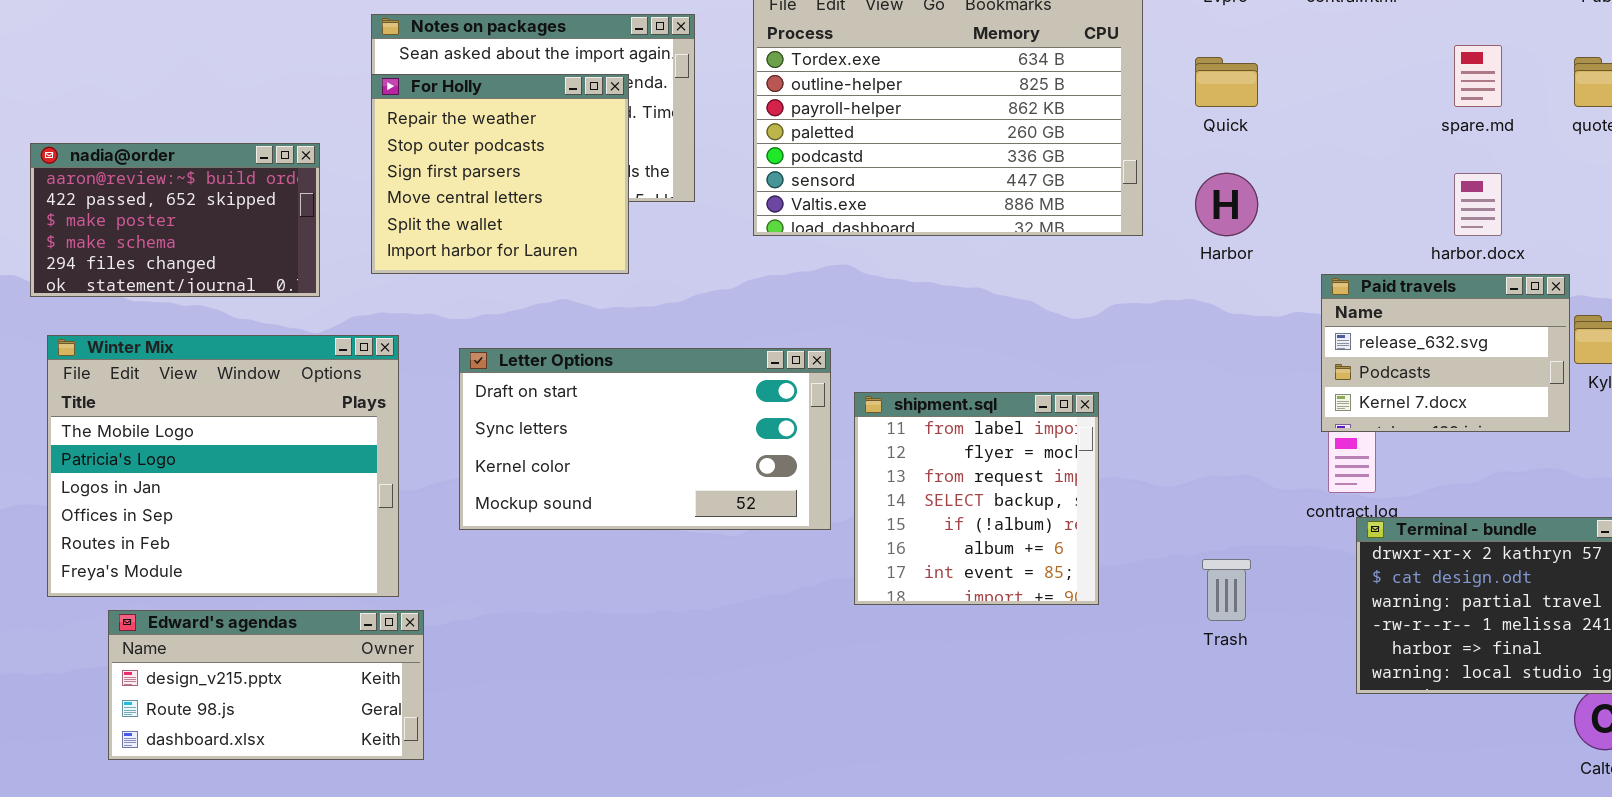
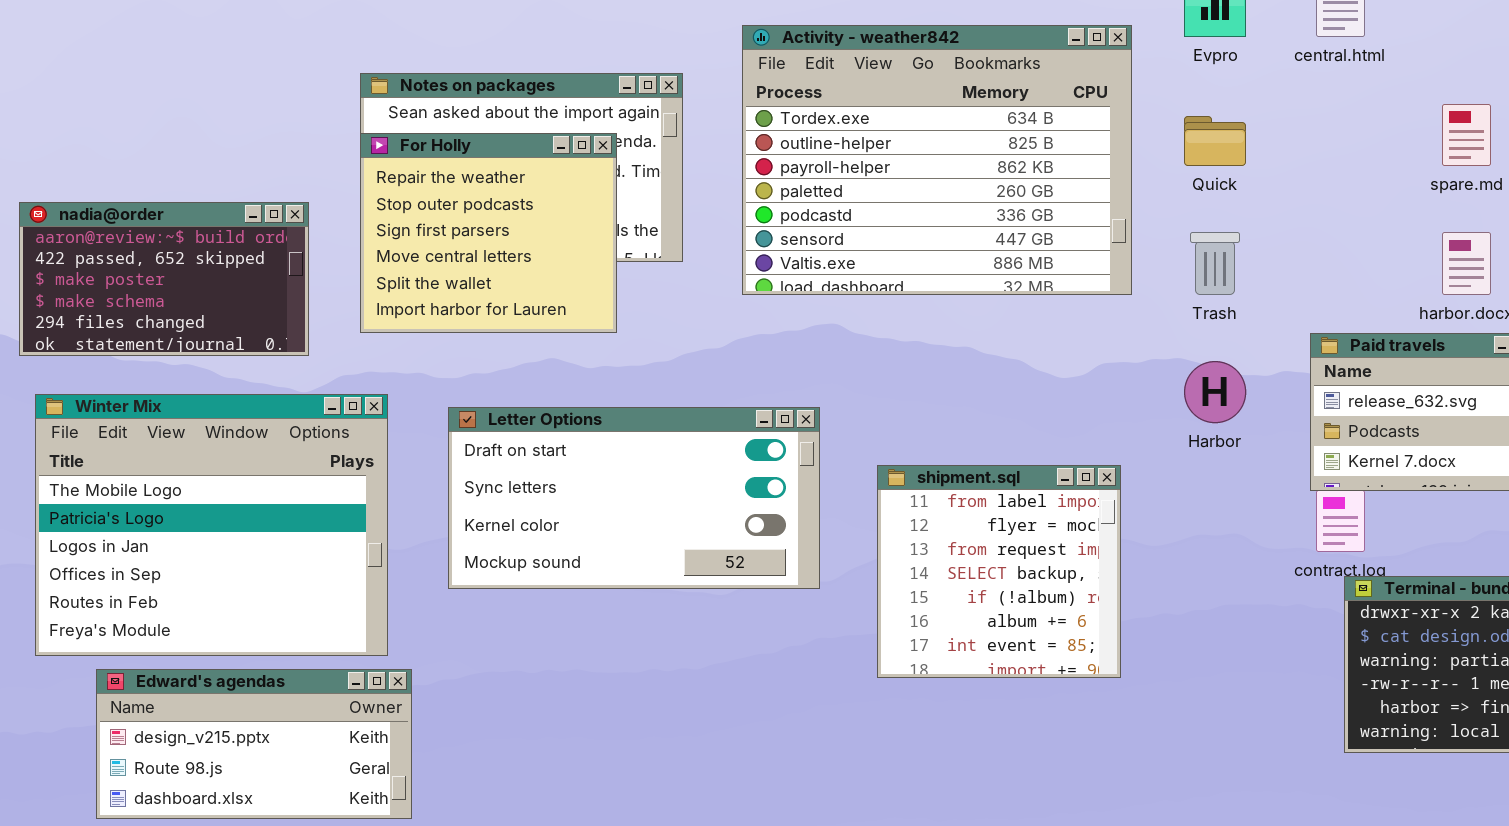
Harbor: [1195,173,1258,236] -> [1184,361,1246,423], moved
shipment.sql: [854,392,1099,605] -> [877,465,1121,678], moved
Trash: [1202,559,1251,621] -> [1190,232,1240,295], moved

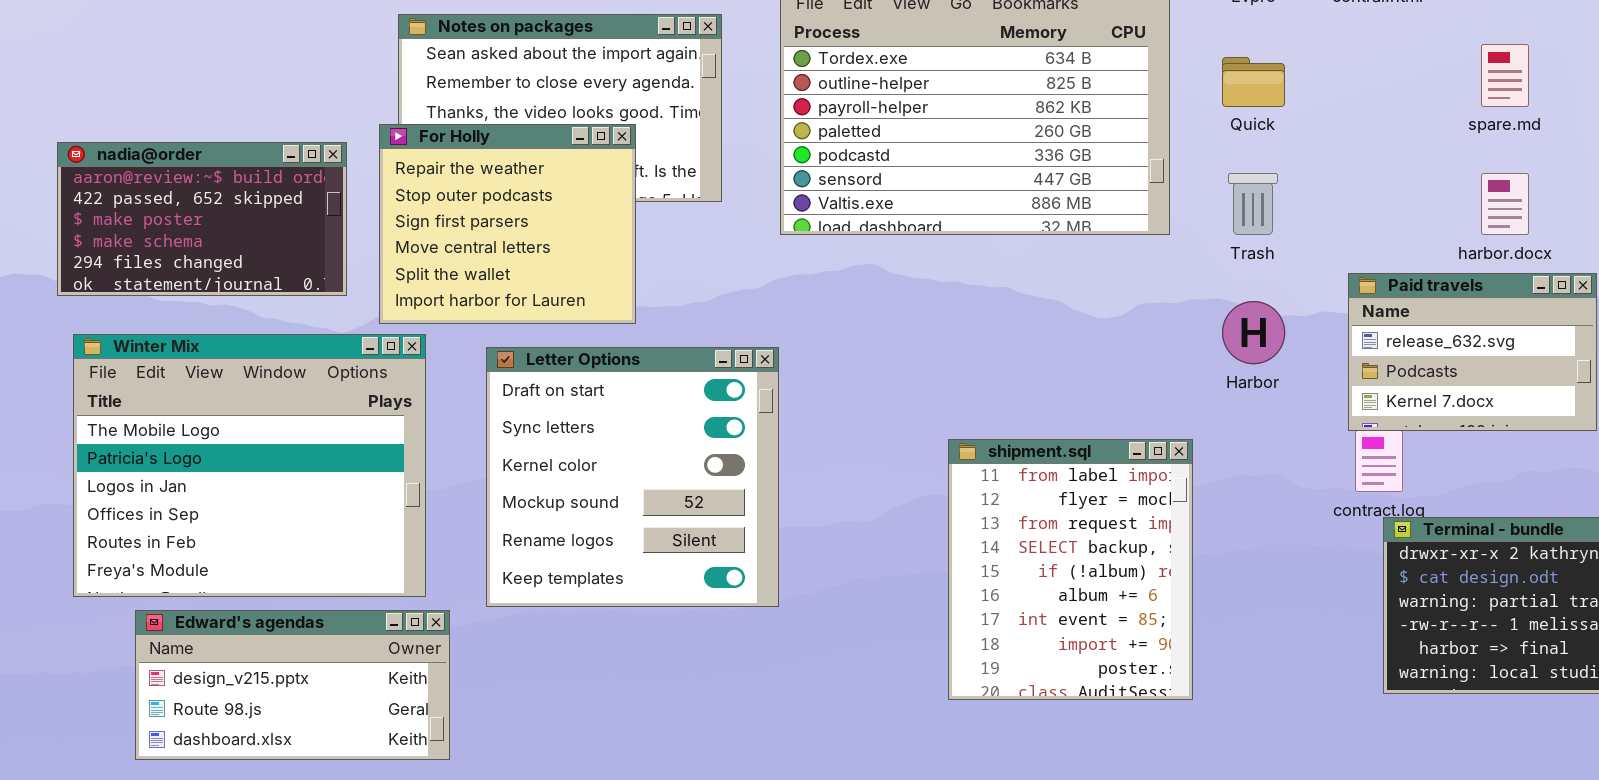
For Holly: [360,133,617,333] -> [379,124,636,324], moved
Letter Options: [448,407,820,589] -> [486,347,779,607], resized
shipment.sql: [877,465,1121,678] -> [948,439,1193,700], moved, resized

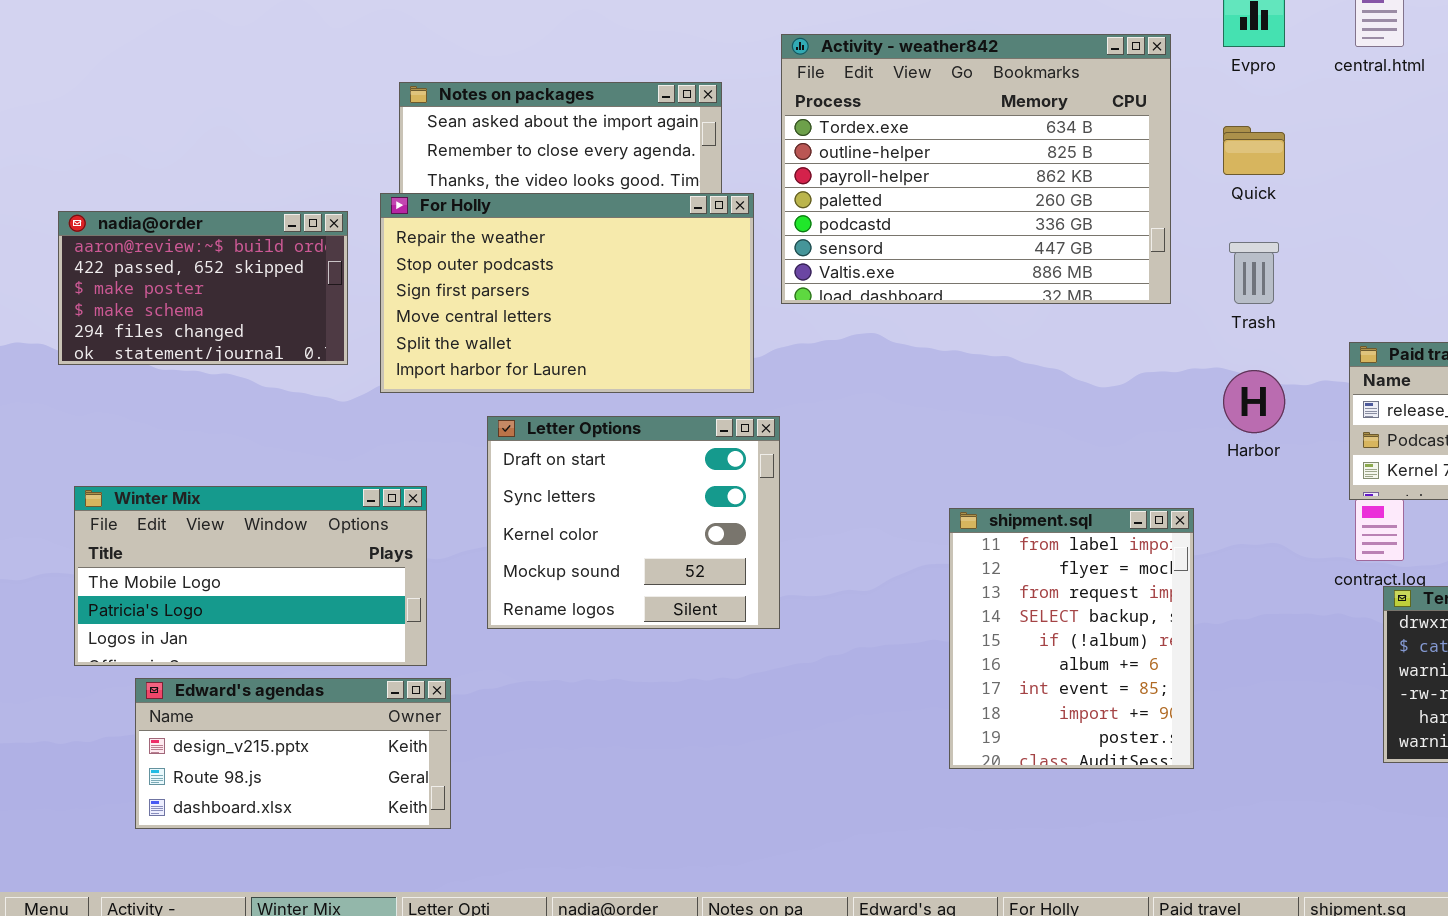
For Holly: [379,124,636,324] -> [380,193,754,393], resized
Winter Mix: [73,334,426,597] -> [74,486,427,666], resized
Letter Options: [486,347,779,607] -> [487,416,780,629], resized

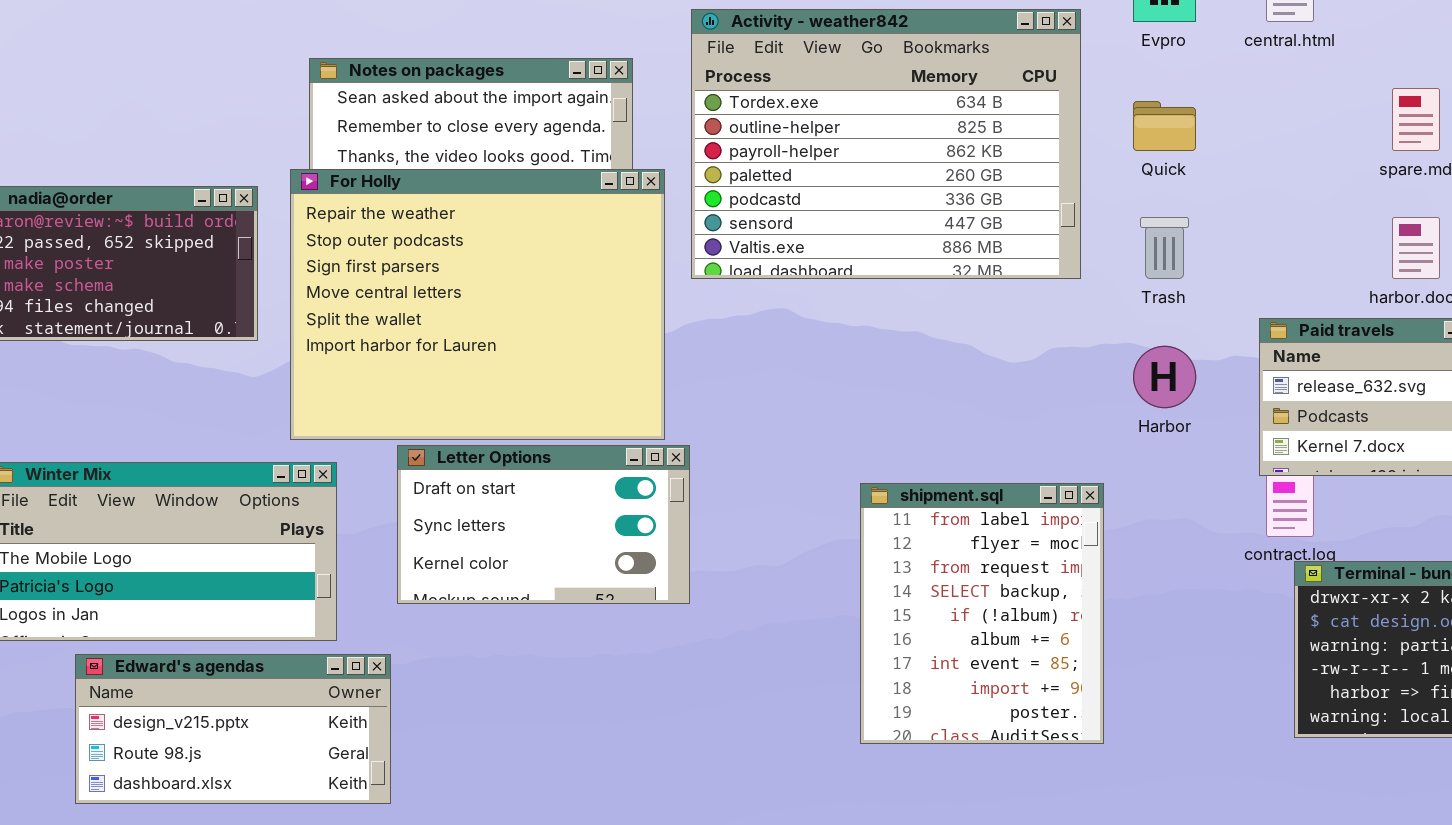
For Holly: [380,193,754,393] -> [290,169,665,440], resized
Letter Options: [487,416,780,629] -> [397,445,690,604], resized
Edward's agendas: [135,678,451,829] -> [75,654,391,804], moved

